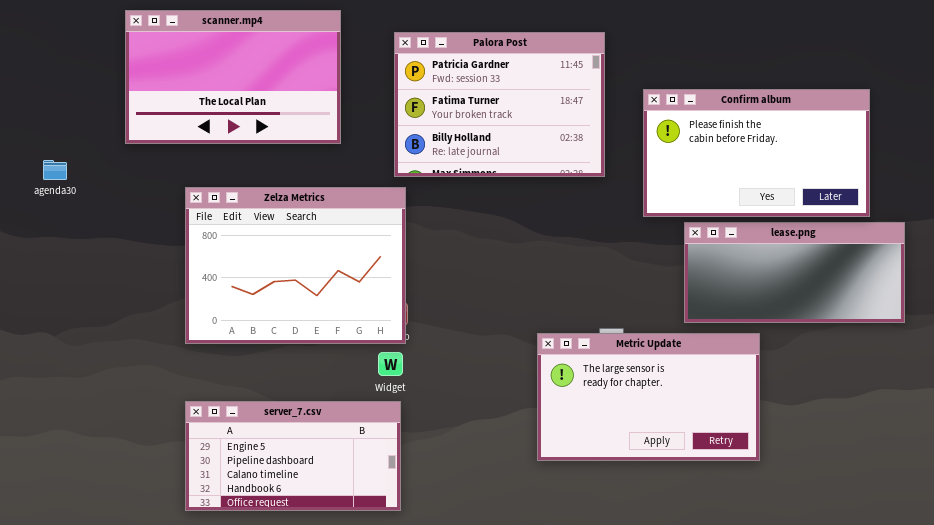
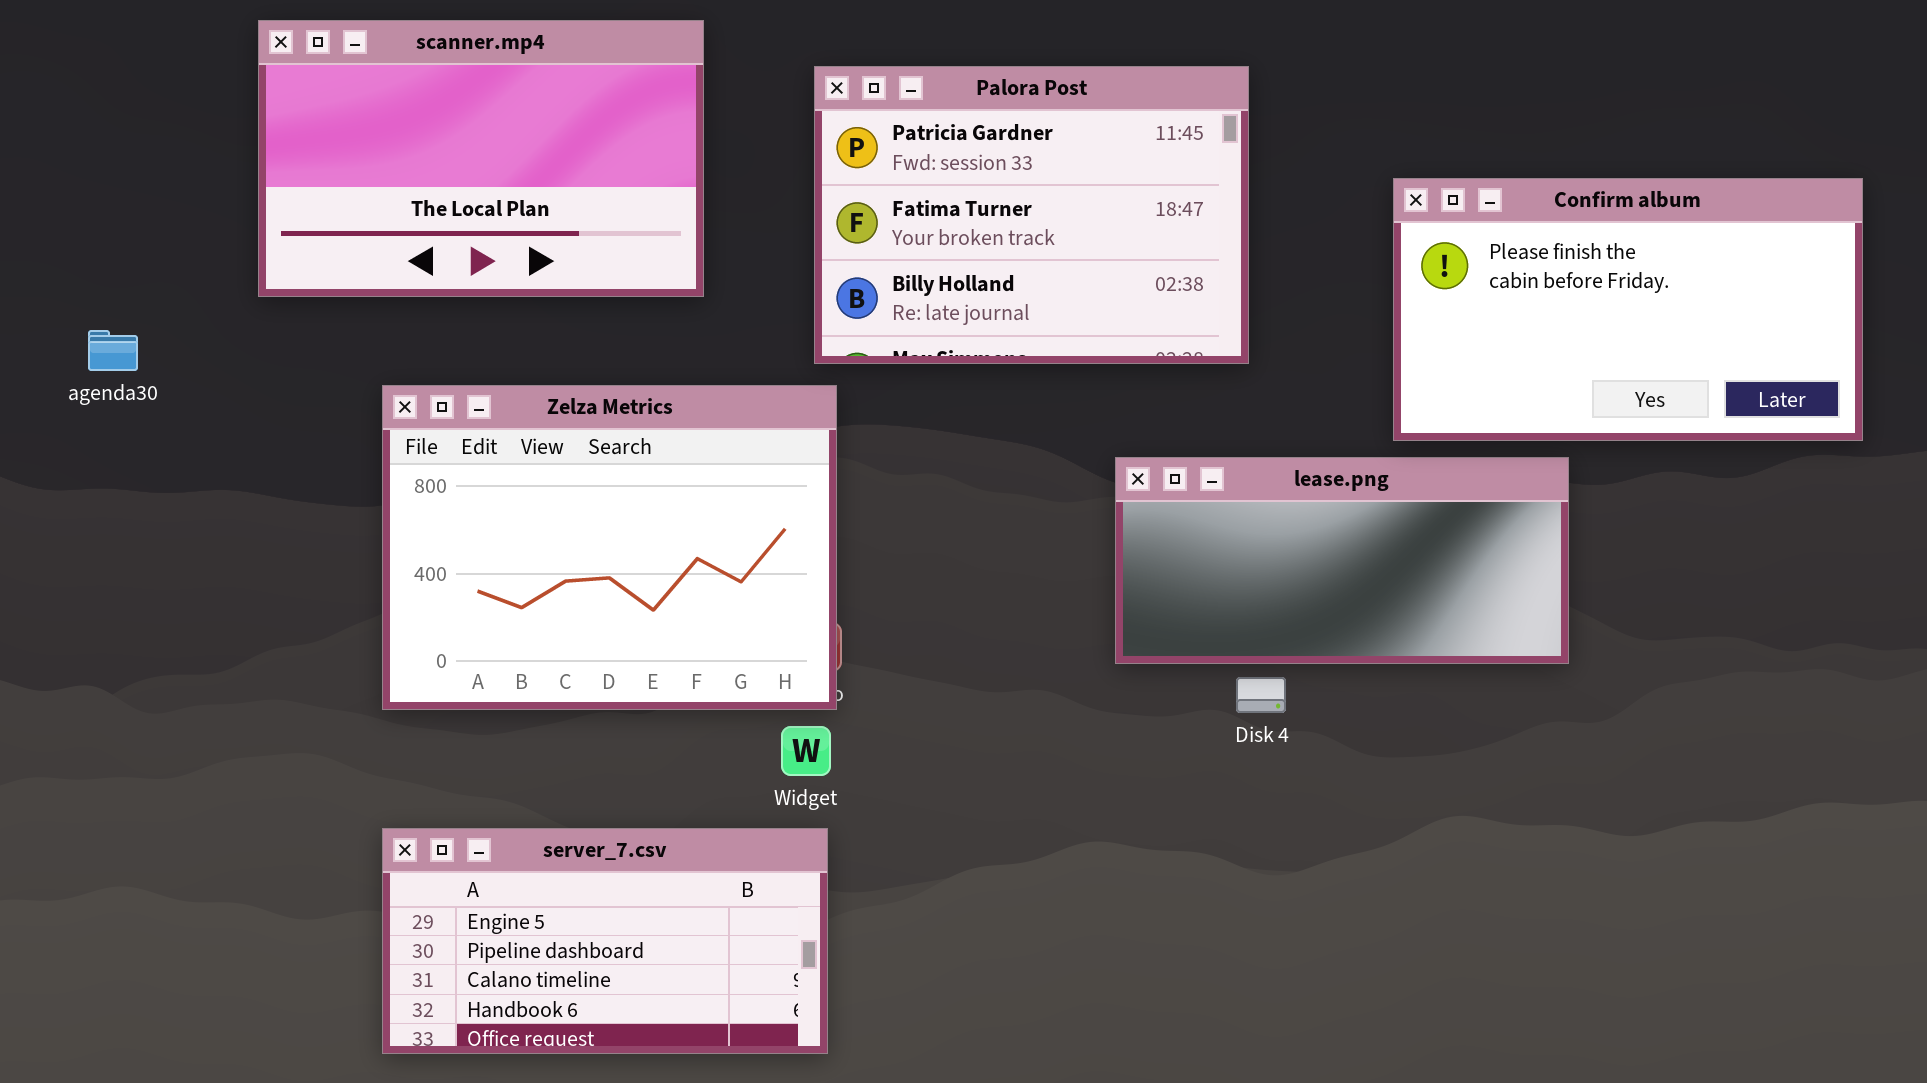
Confirm album: [643,89,870,217] -> [1393,178,1863,441], moved
lease.png: [684,222,905,323] -> [1115,457,1569,664], moved
Metric Update: [537,333,760,461] -> none, closed

